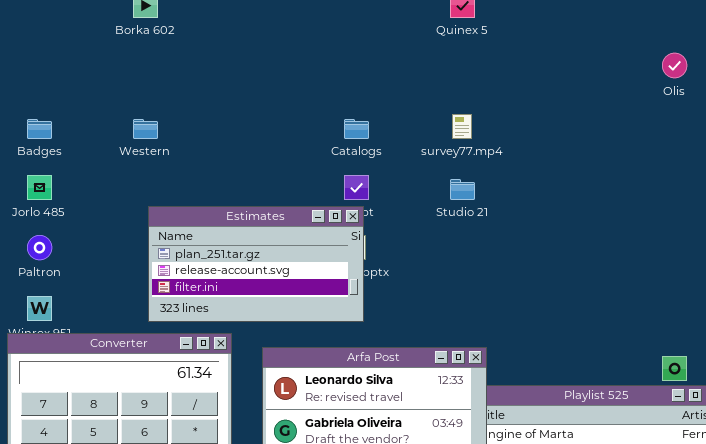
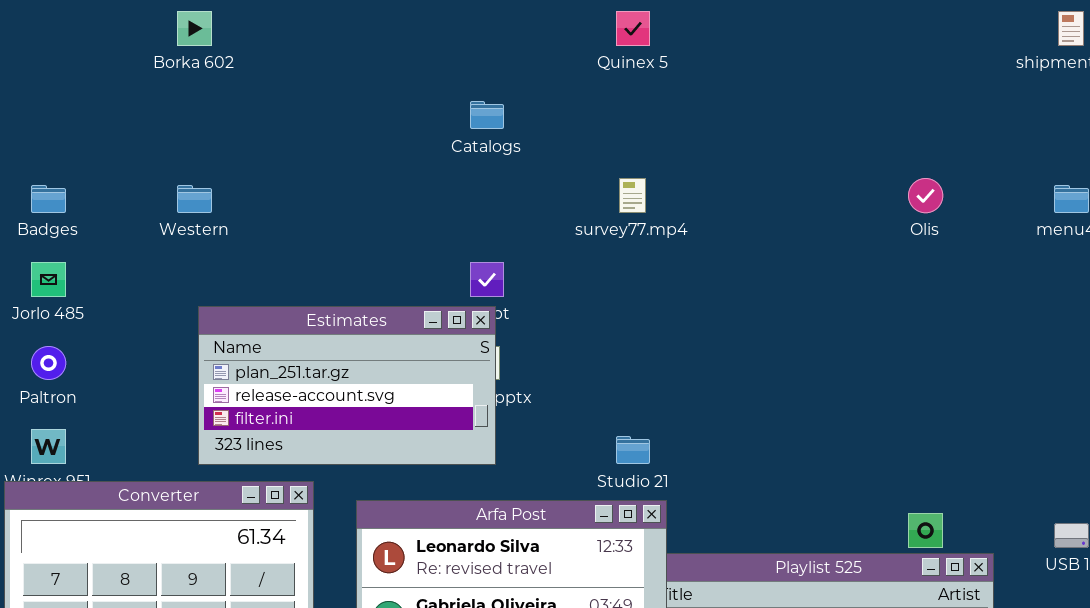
Olis: [662,53,687,78] -> [908,178,943,213], moved
Catalogs: [344,119,369,139] -> [470,101,504,129], moved
Studio 21: [450,179,475,200] -> [616,436,650,464], moved

